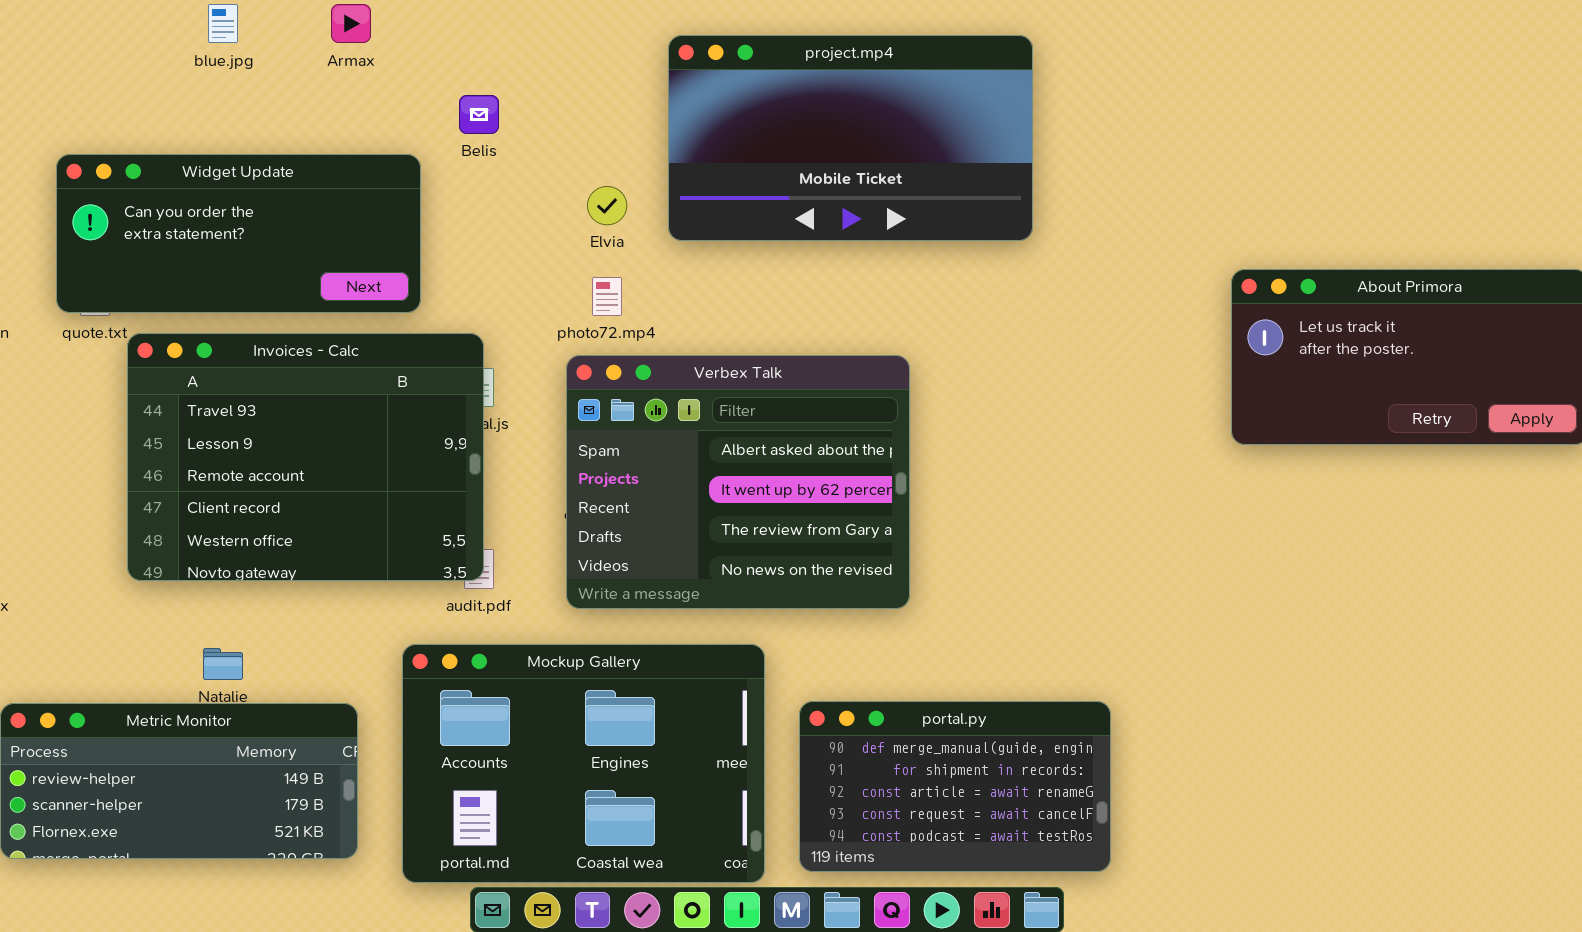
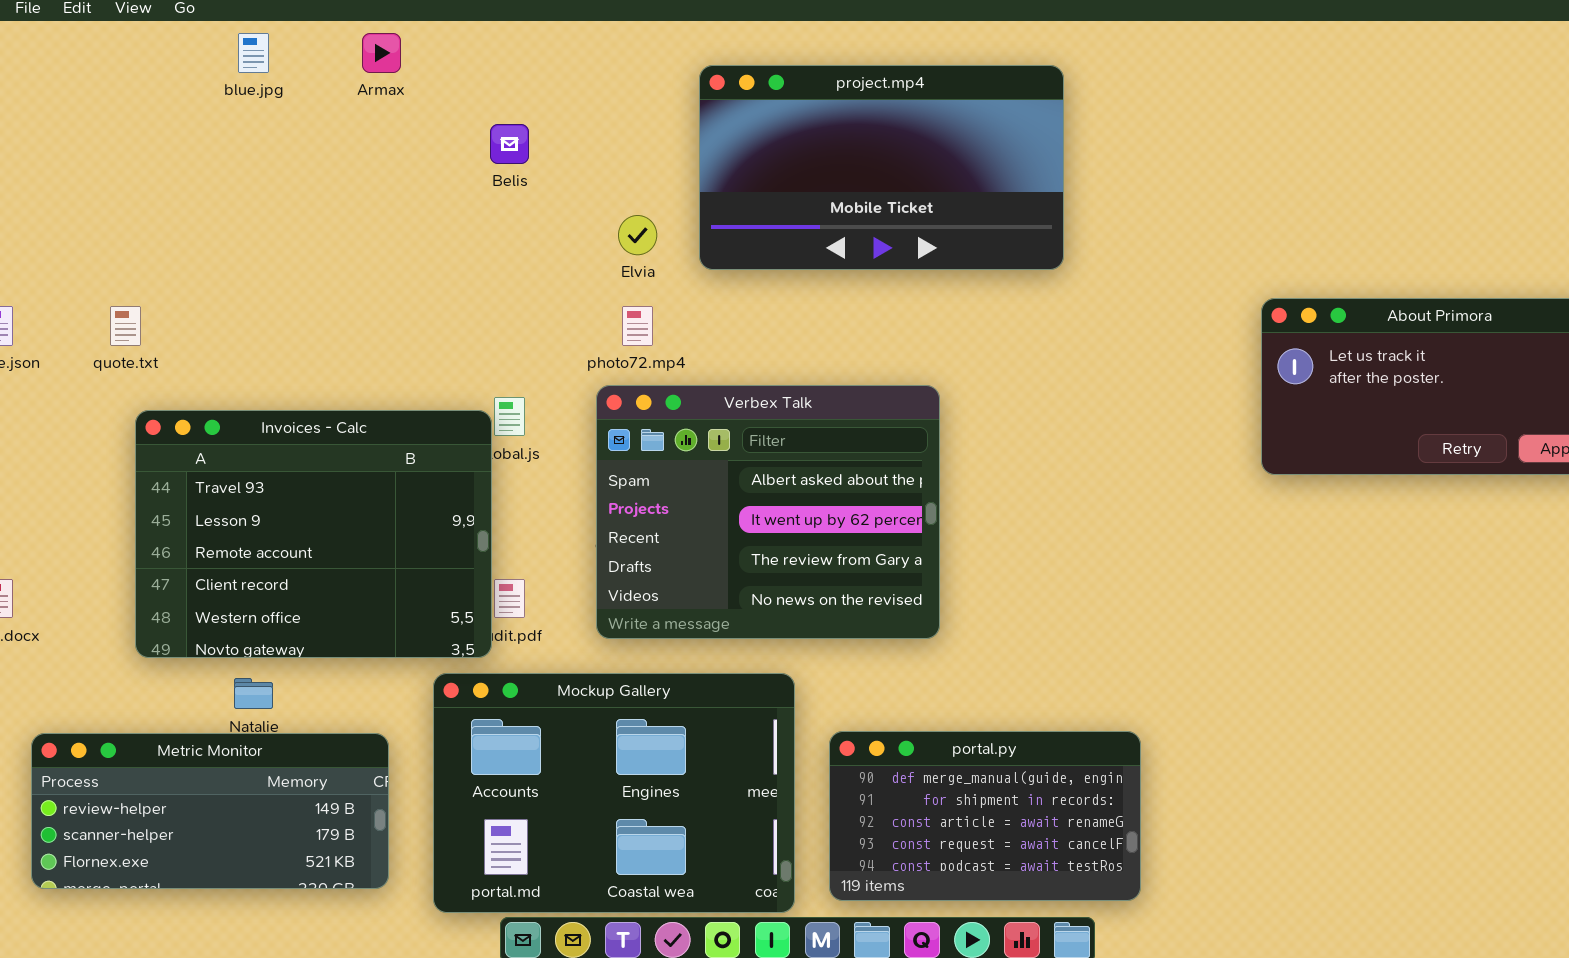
Widget Update: [56,154,421,313] -> none, closed
Invoices - Calc: [127,333,484,581] -> [135,410,492,658], moved

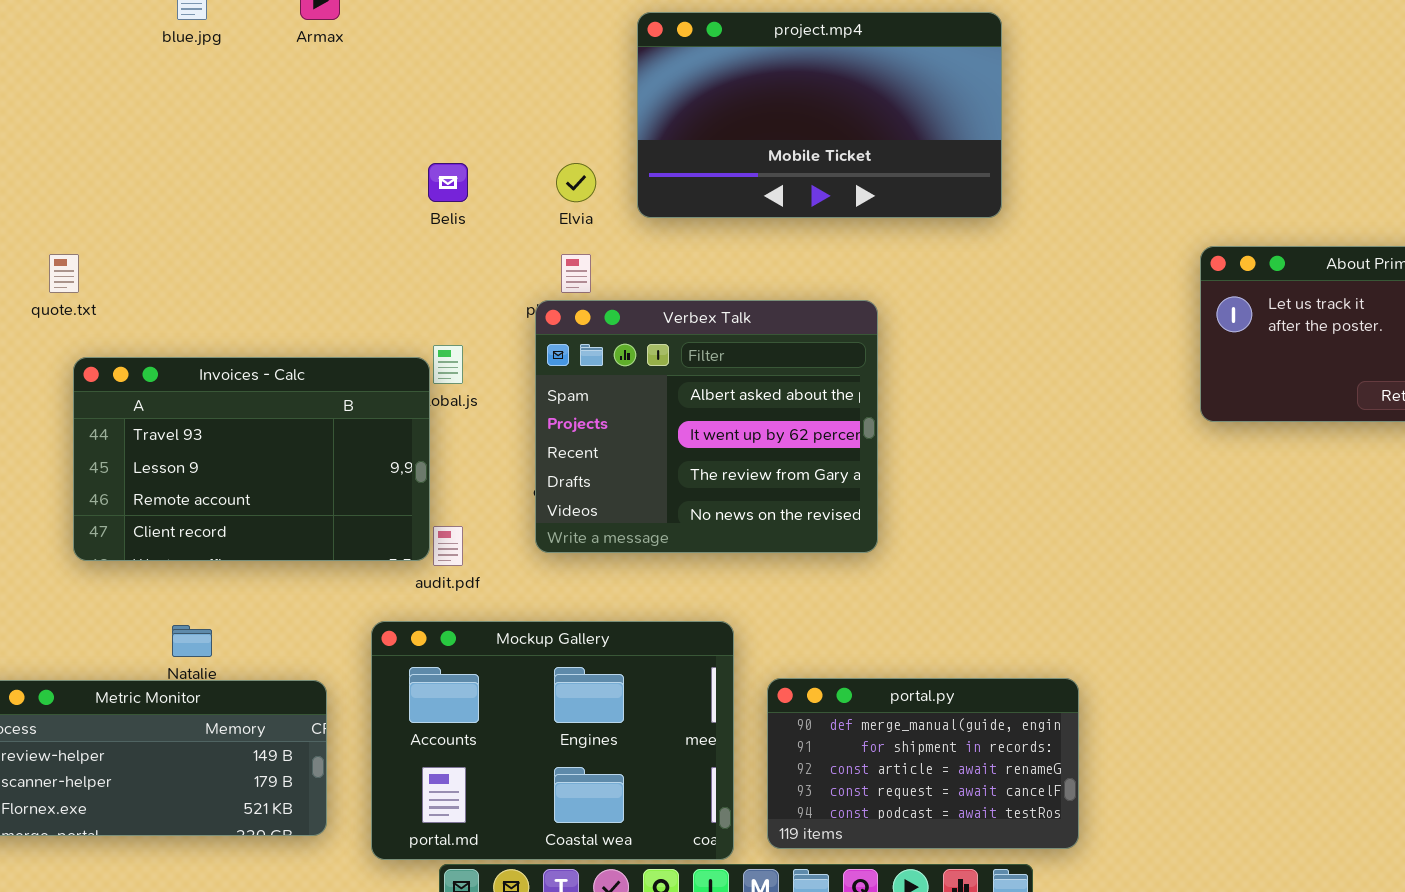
Belis: [490,124,529,164] -> [428,163,468,202], moved
Verbex Talk: [596,385,940,639] -> [535,300,878,553], moved
Invoices - Calc: [135,410,492,658] -> [73,357,430,561], resized

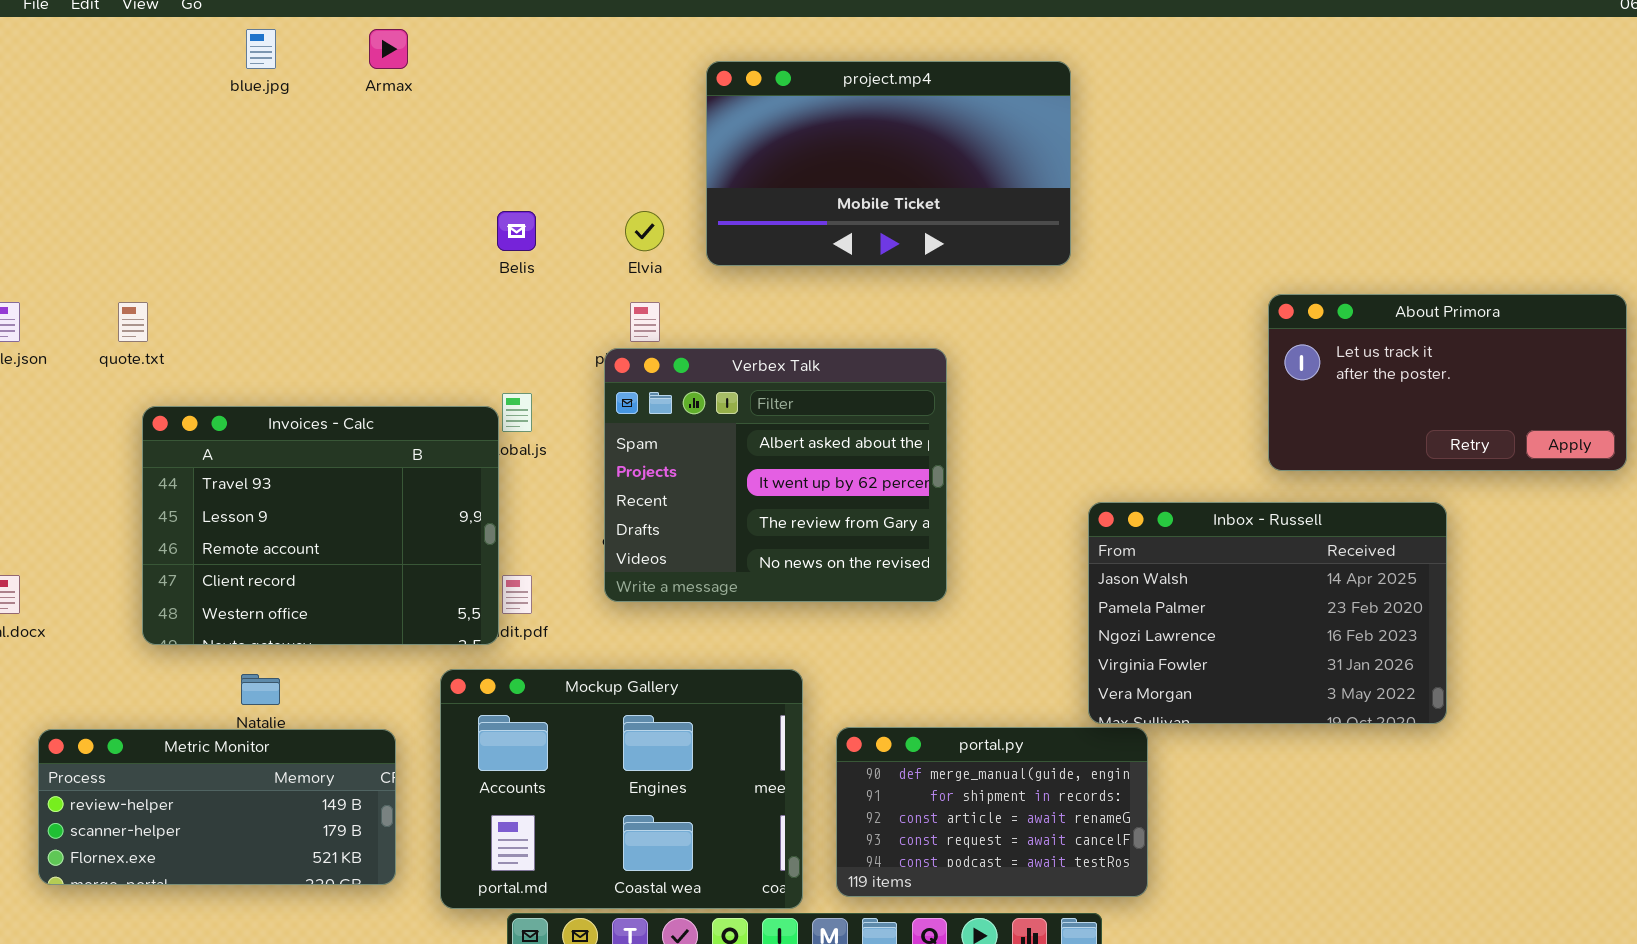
Invoices - Calc: [73,357,430,561] -> [142,406,499,645], resized
Inbox - Russell: none -> [1088,502,1447,724], opened

